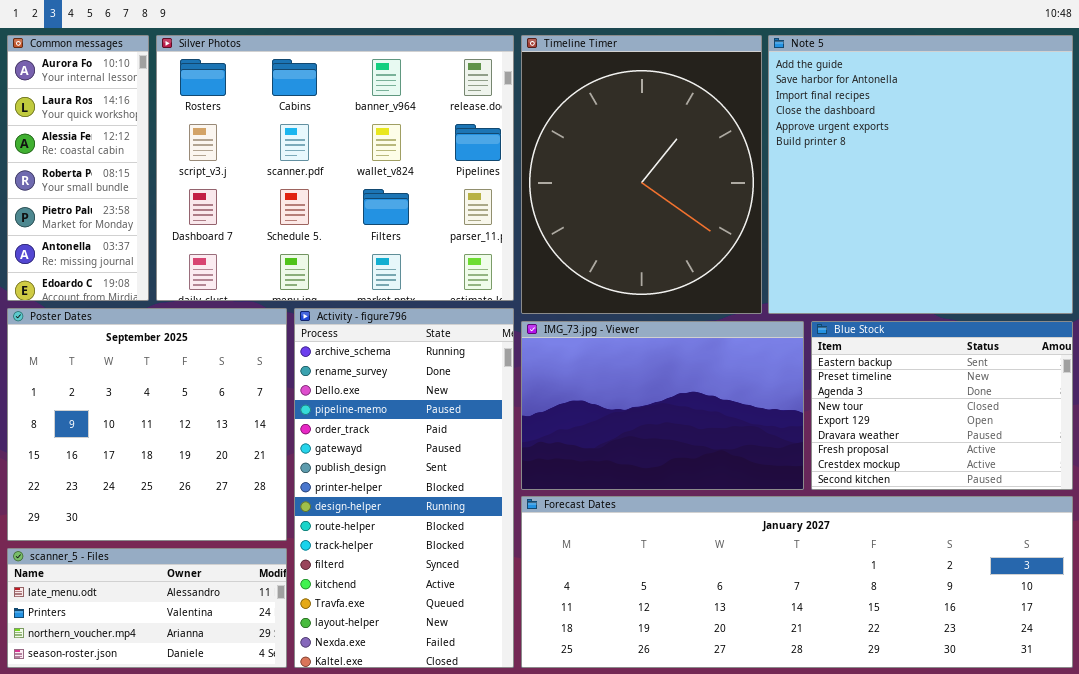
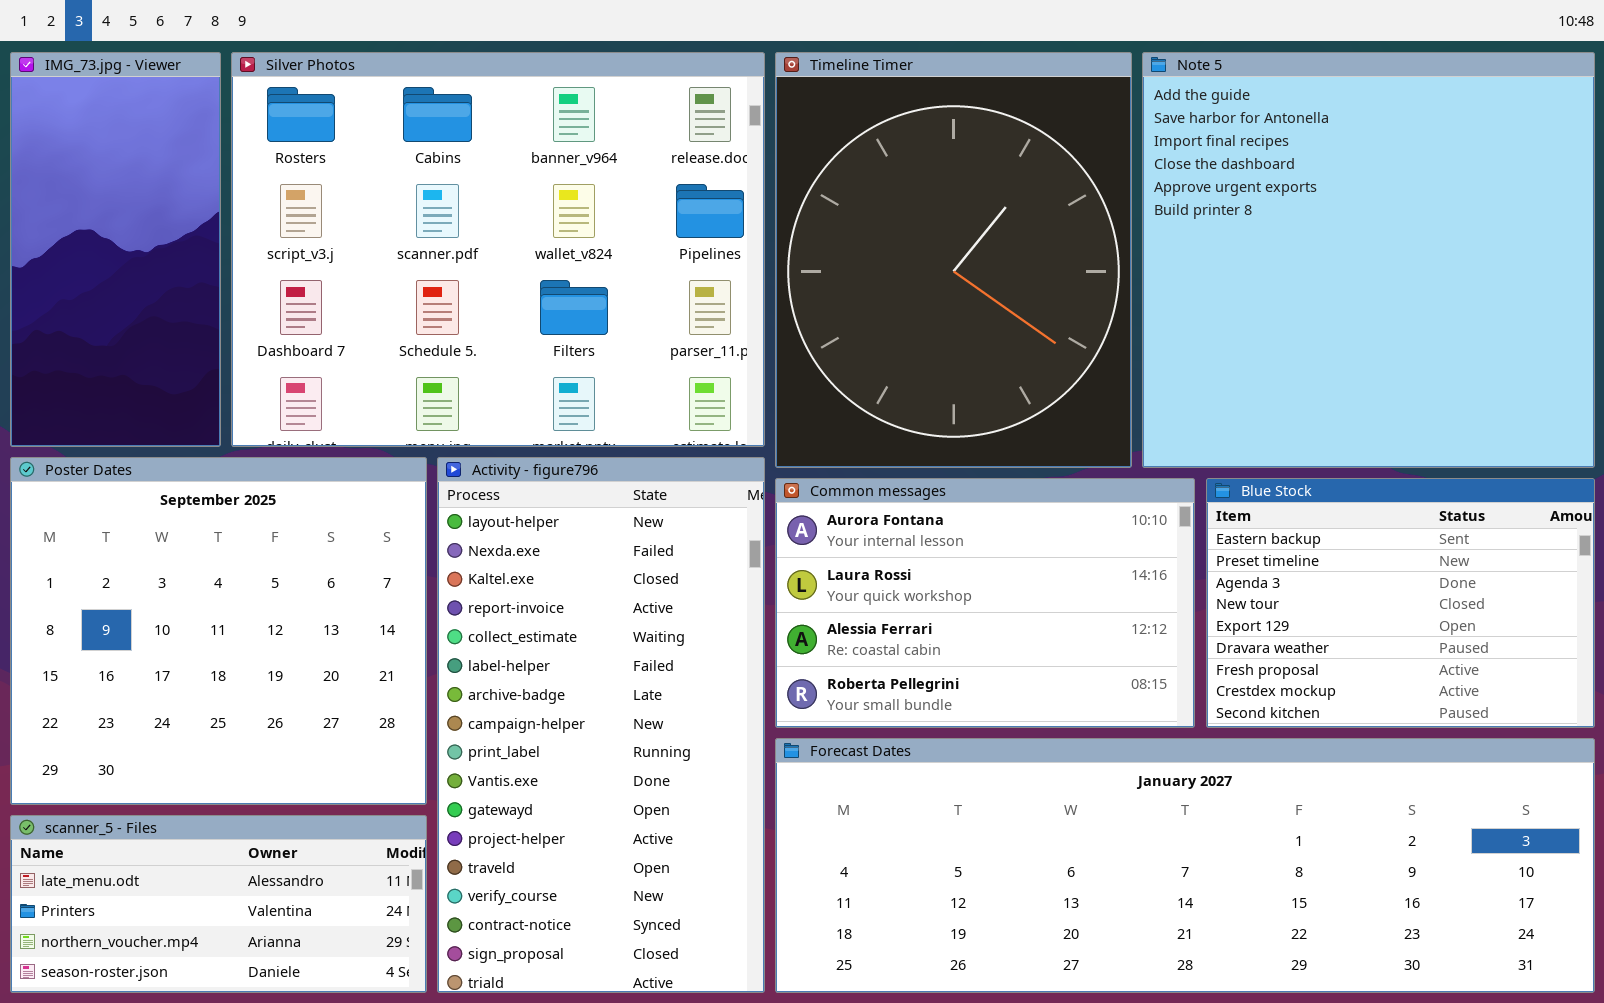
Common messages: [7,35,149,301] -> [775,478,1195,728], moved, resized
Activity - figure796: [294,308,514,668] -> [437,457,765,993], scrolled down 14 rows
IMG_73.jpg - Viewer: [521,321,804,490] -> [10,52,221,447], moved, resized

